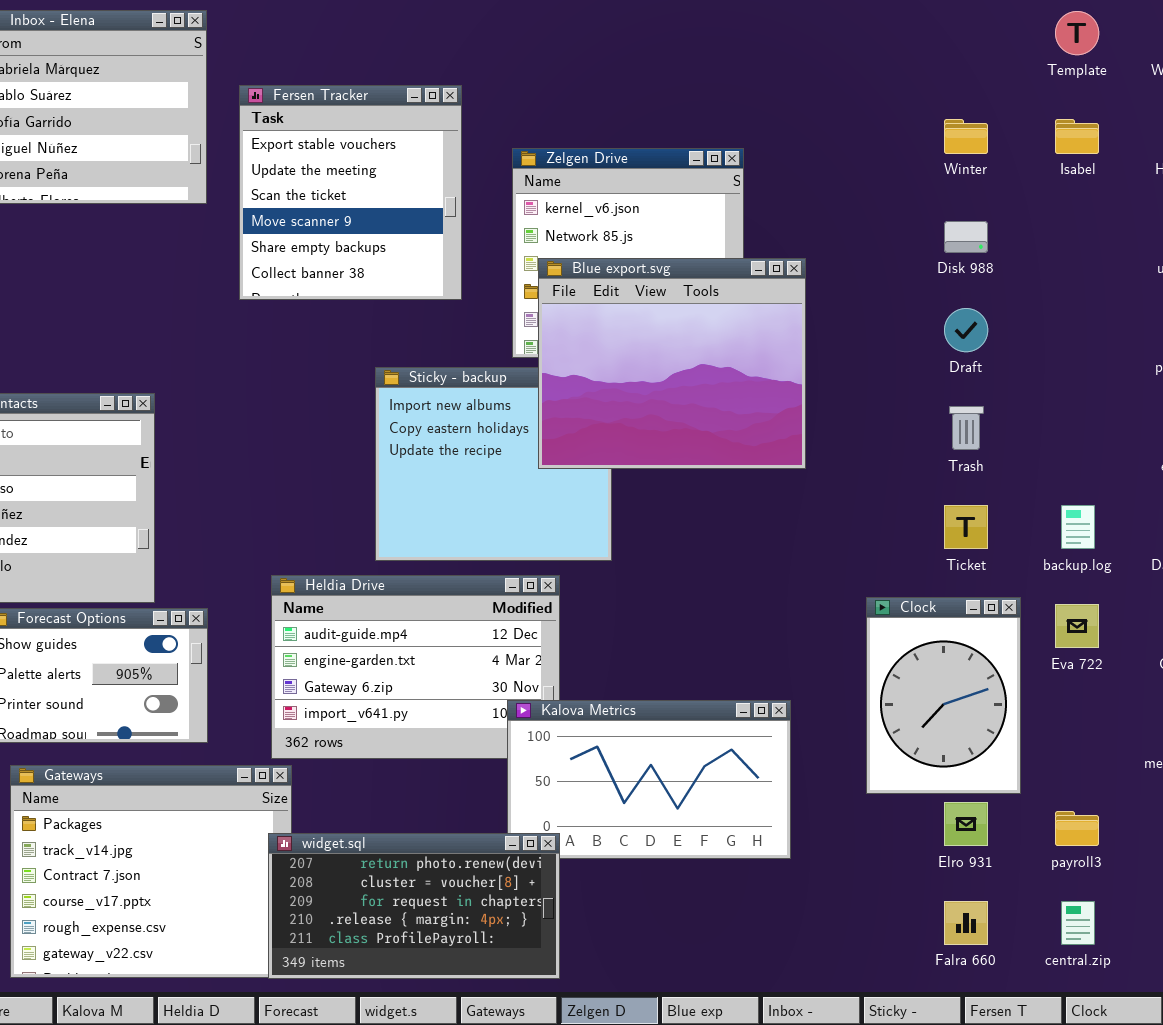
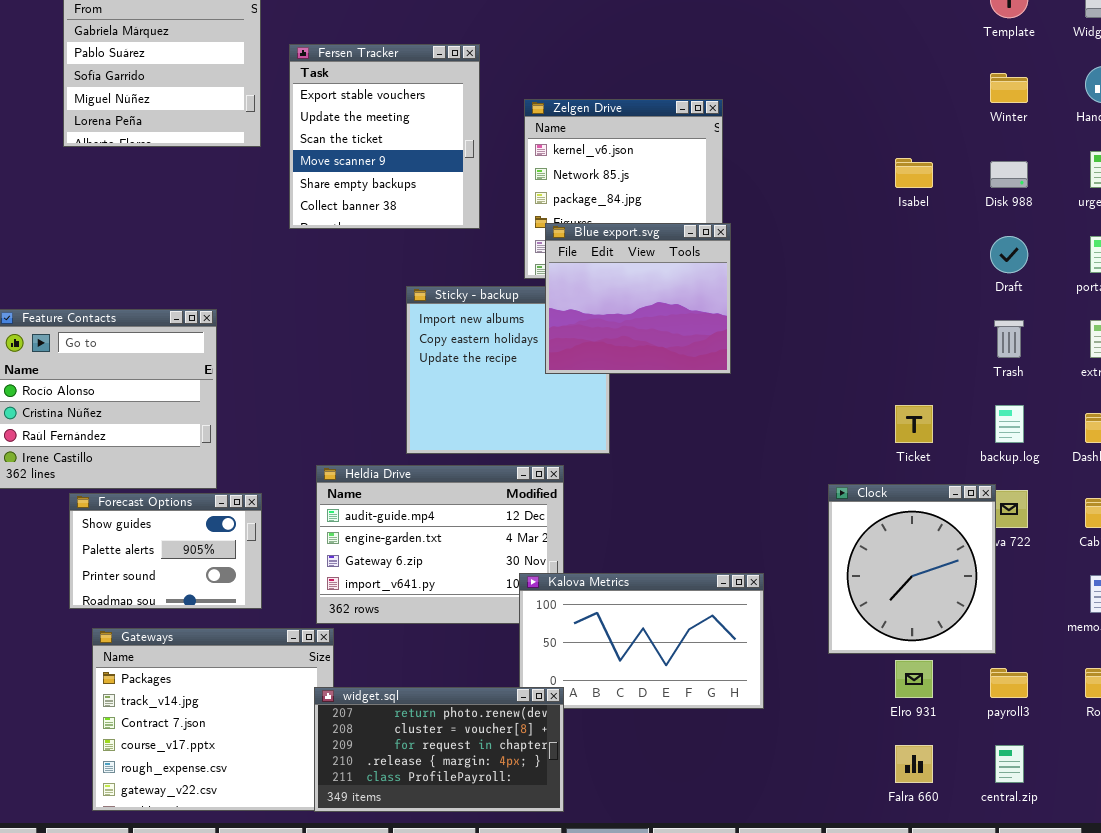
Winter: [944,119,988,154] -> [990,73,1028,103], moved
Isabel: [1055,119,1099,154] -> [895,158,933,188], moved
Disk 988: [944,221,988,253] -> [990,161,1028,188], moved
Blue export.svg: [538,258,806,469] -> [545,223,731,374], resized
Draft: [944,308,988,352] -> [990,236,1028,273], moved
Trash: [949,406,984,450] -> [994,320,1024,358], moved
Clock: [866,597,1021,794] -> [828,484,996,654], resized

